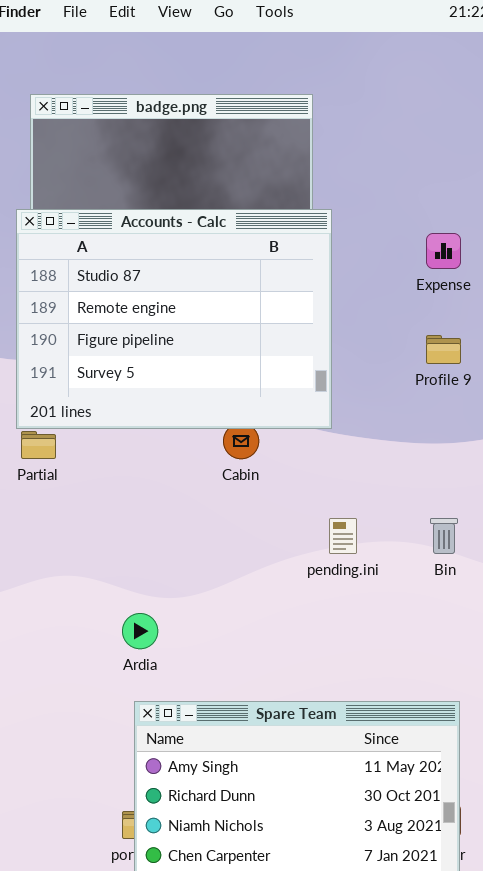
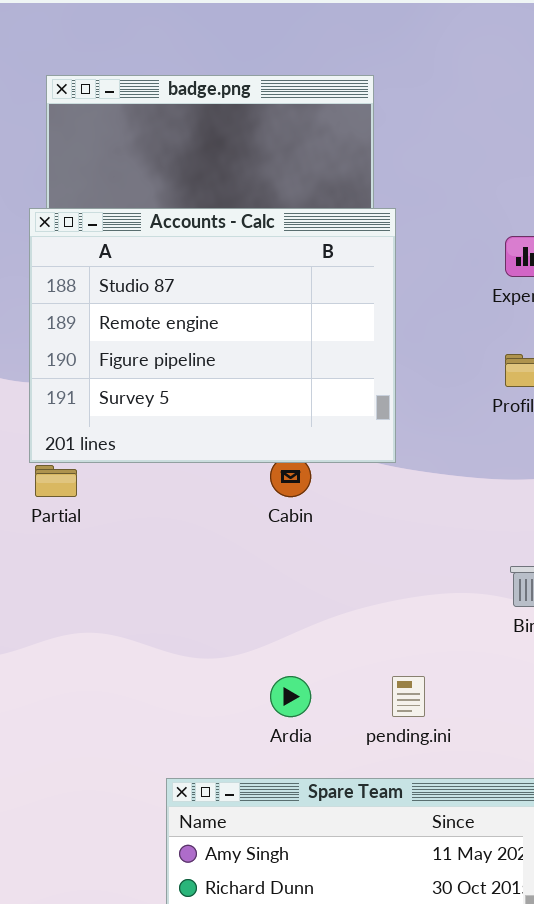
pending.ini: [329,518,357,554] -> [392,676,425,717], moved
Ardia: [122,613,158,649] -> [270,676,311,717], moved

